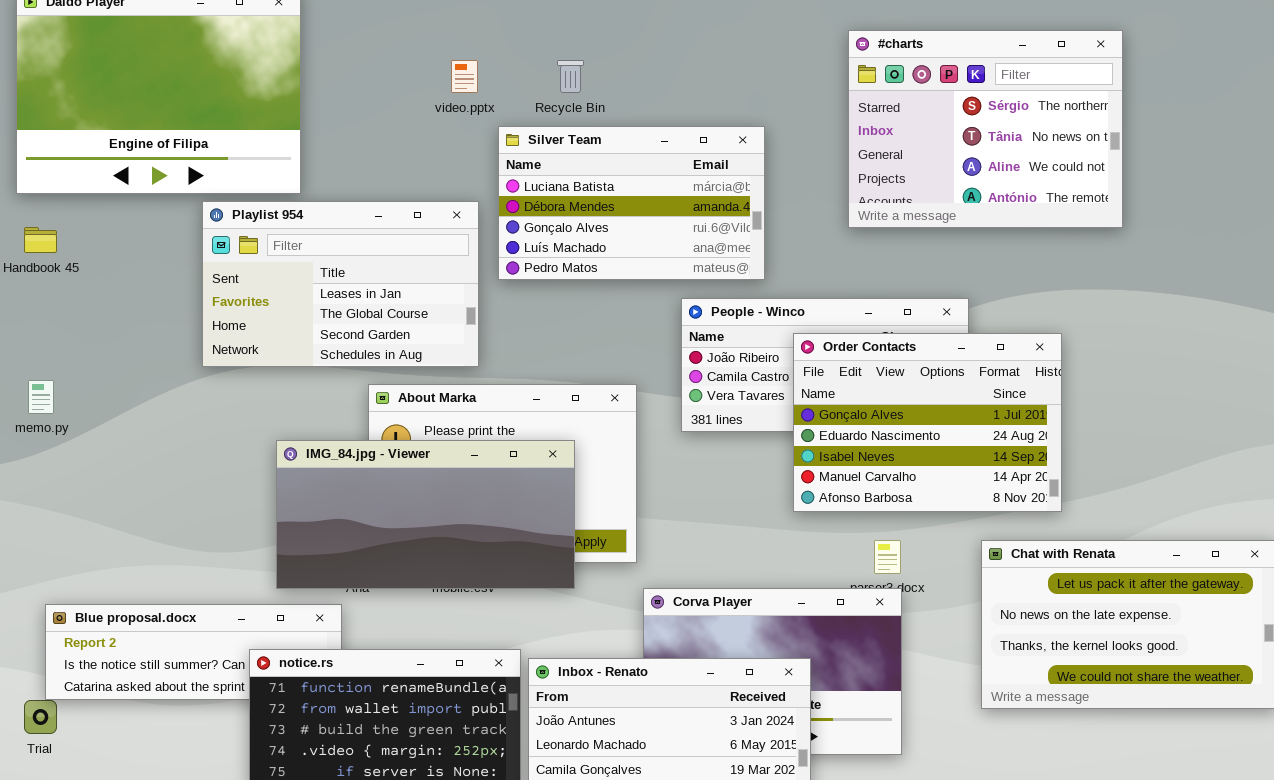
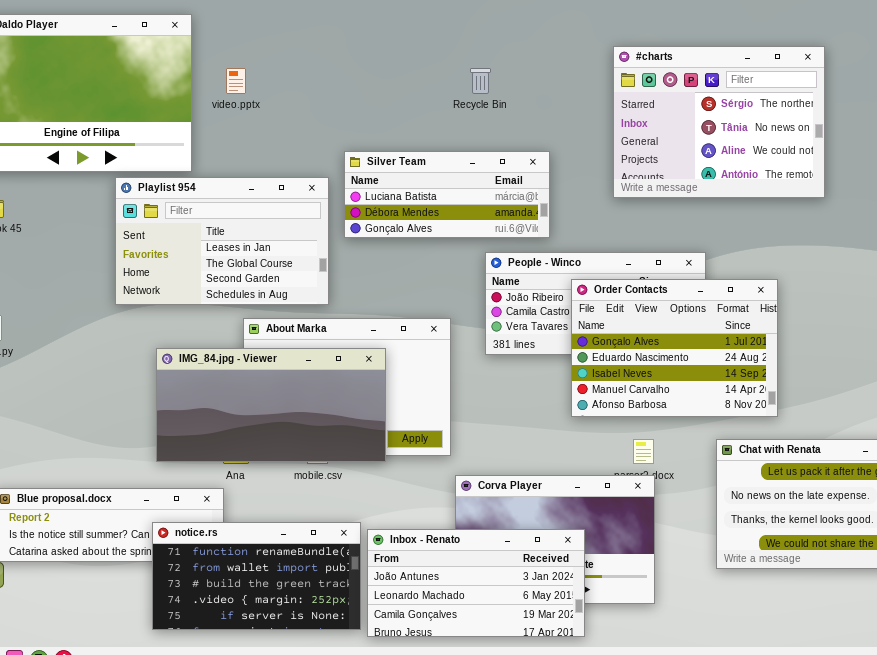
video.pptx: [451,60,478,93] -> [226,68,246,94], moved
Recycle Bin: [557,60,584,93] -> [470,68,491,94], moved
Silver Team: [498,126,765,280] -> [344,151,550,238], resized
IMG_84.jpg - Viewer: [276,440,575,589] -> [156,348,386,462], moved

